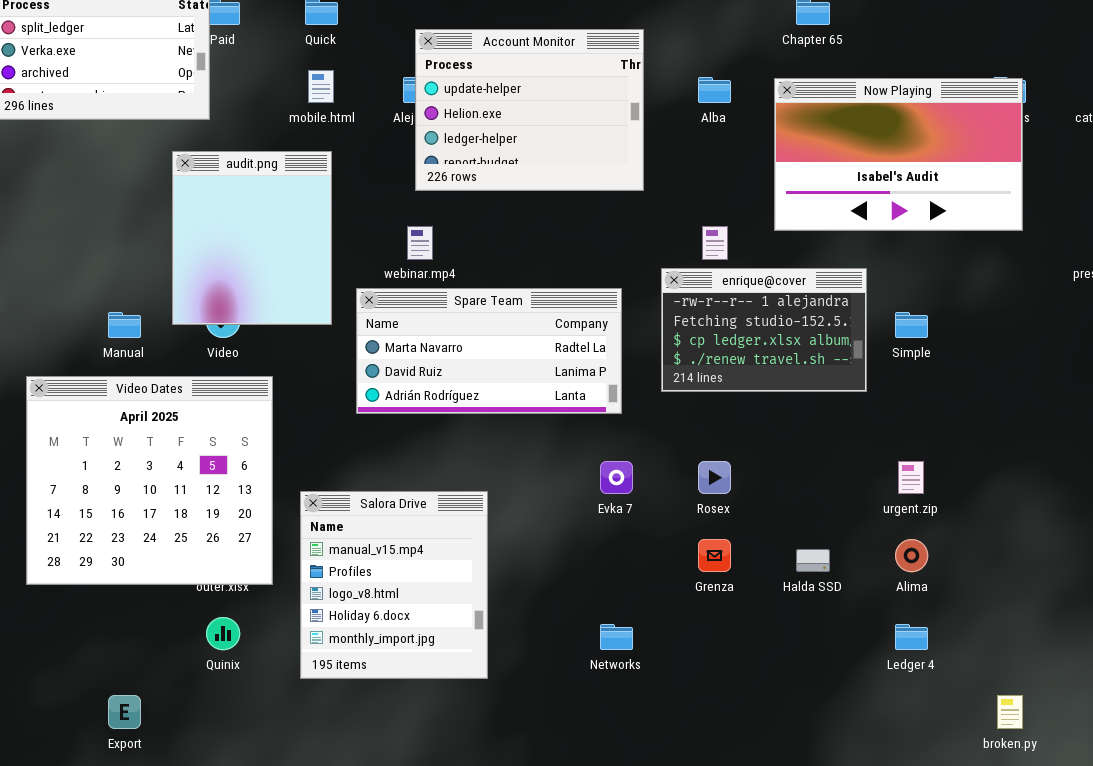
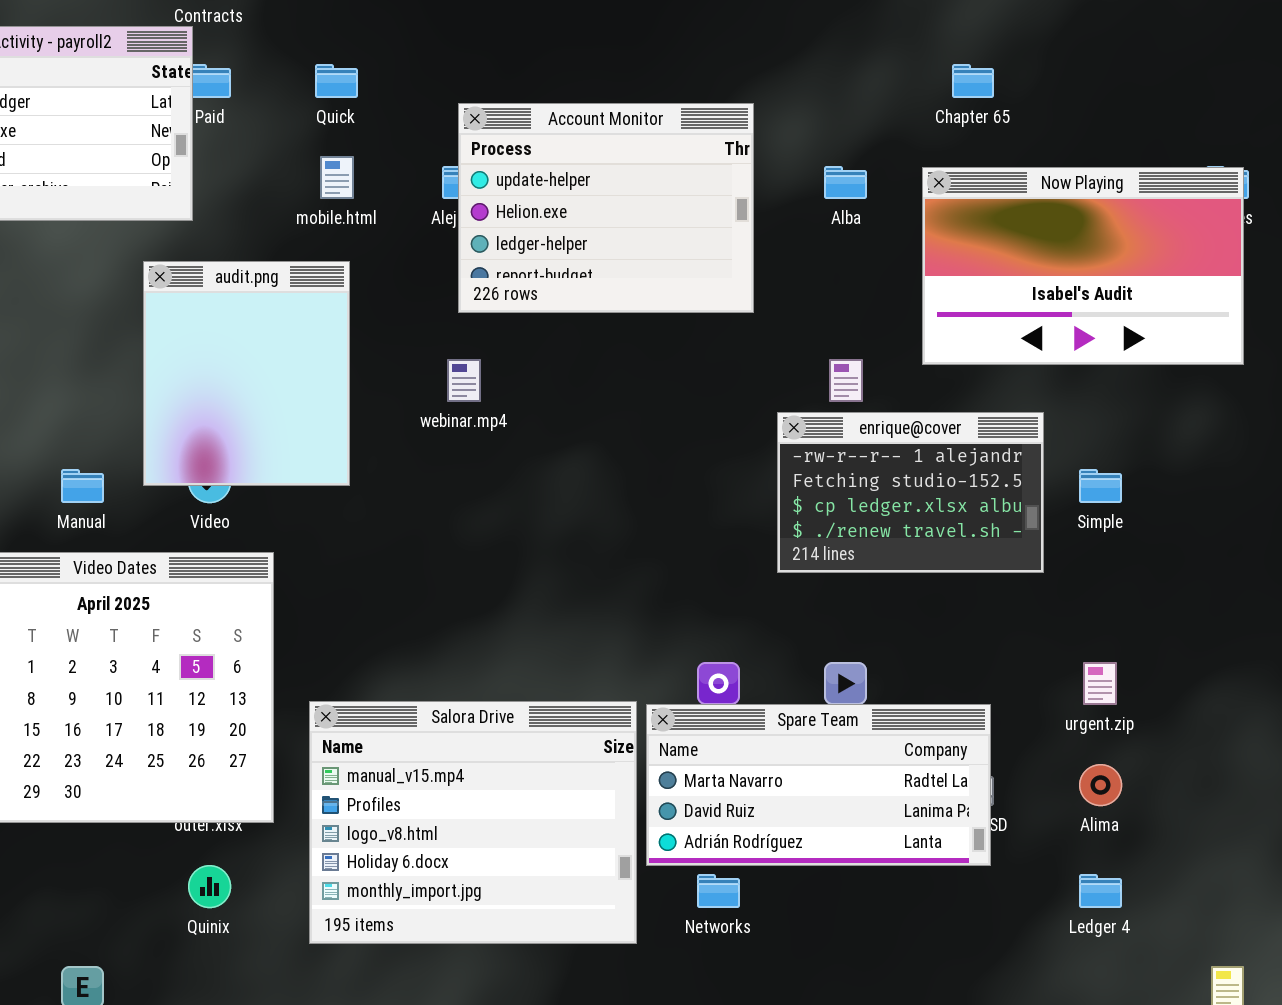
Spare Team: [356,288,622,414] -> [646,704,991,866], moved
Salora Drive: [300,491,488,679] -> [309,701,637,944], resized

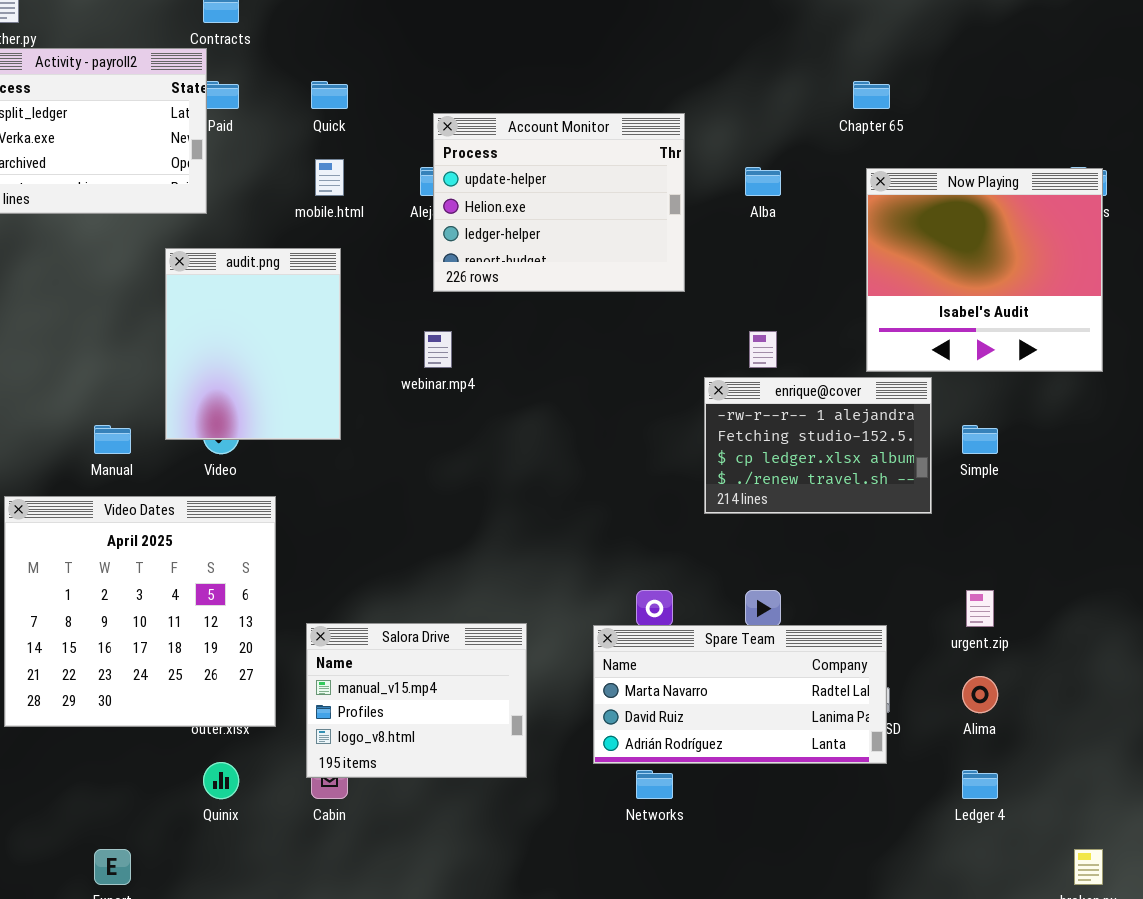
Now Playing: [922,167,1244,365] -> [866,168,1103,372], resized
Salora Drive: [309,701,637,944] -> [306,623,527,778], resized

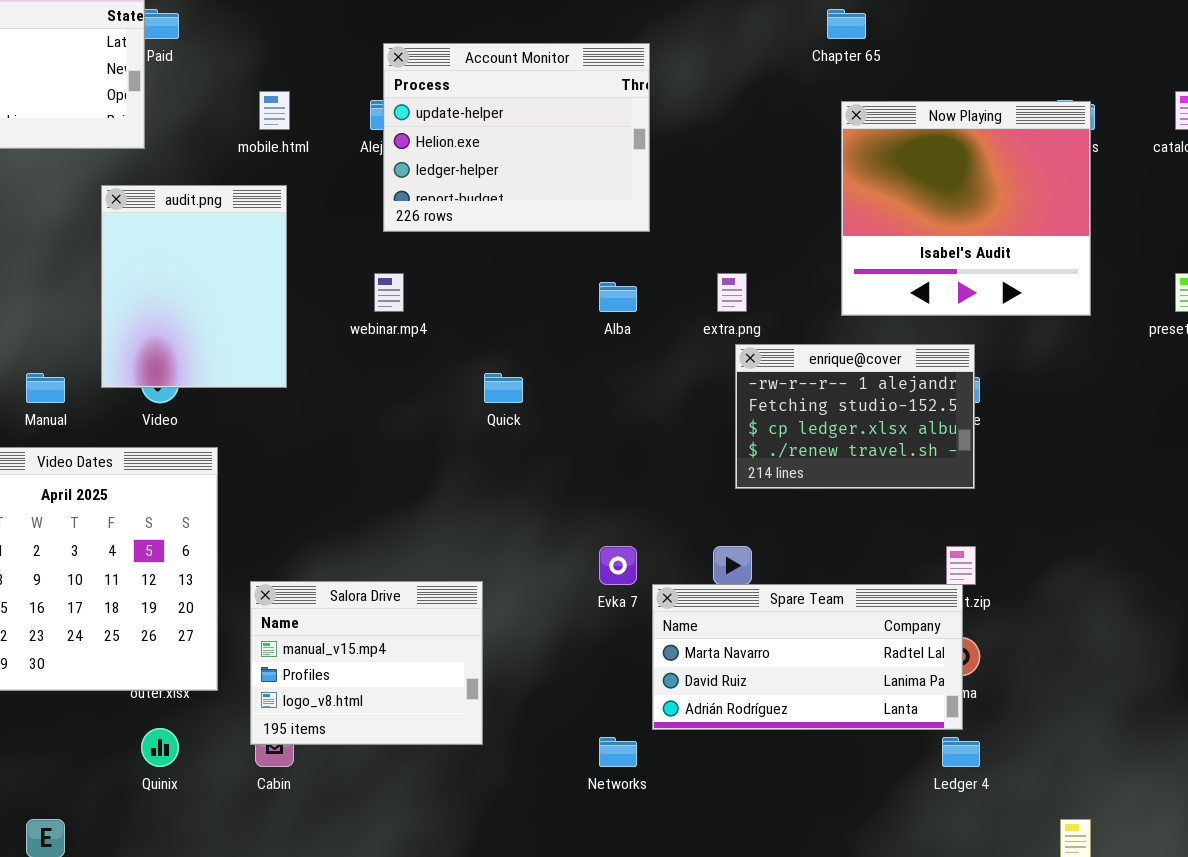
Quick: [311,81,348,109] -> [484,373,523,403], moved
Alba: [745,167,781,196] -> [599,282,637,312], moved
enrique@cover: [704,377,932,514] -> [735,344,975,489], moved
Spare Team: [593,625,887,764] -> [652,584,963,730], moved

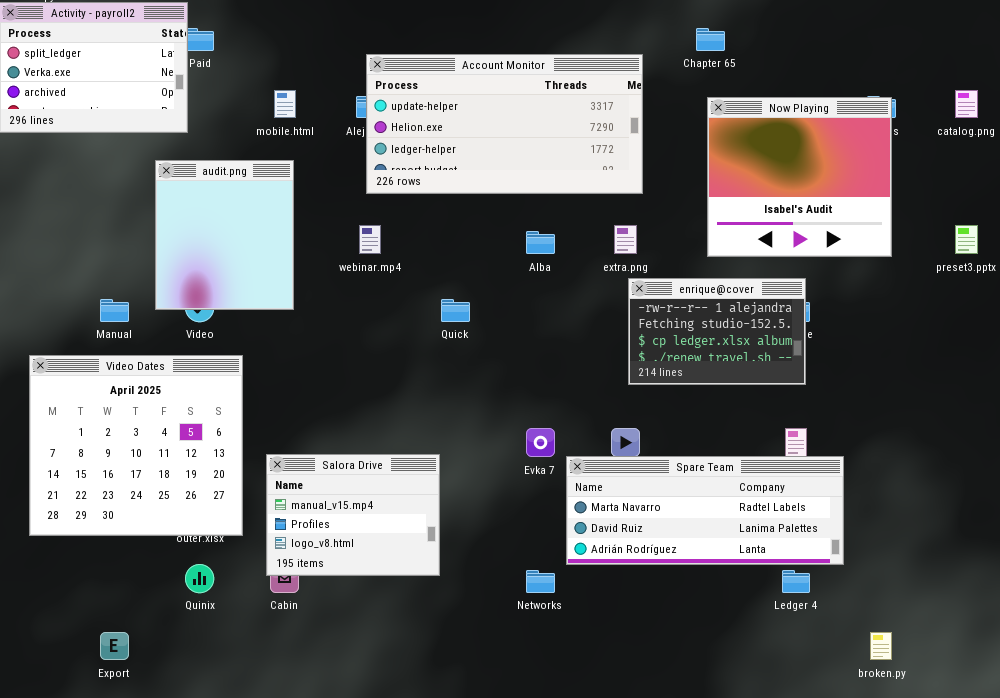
Account Monitor: [383,43,650,232] -> [366,54,643,194], resized
Spare Team: [652,584,963,730] -> [566,456,844,565], resized

